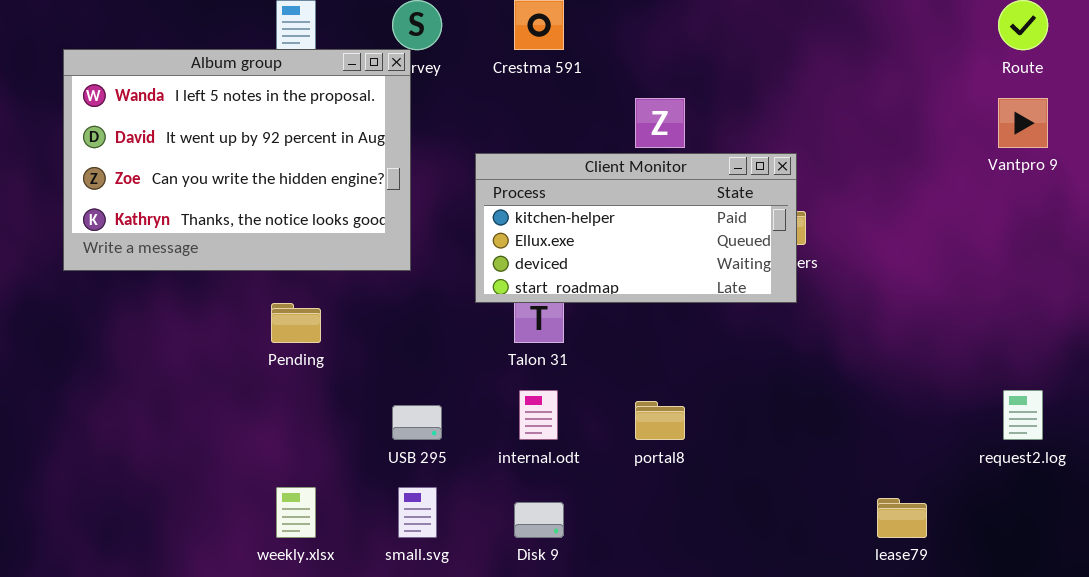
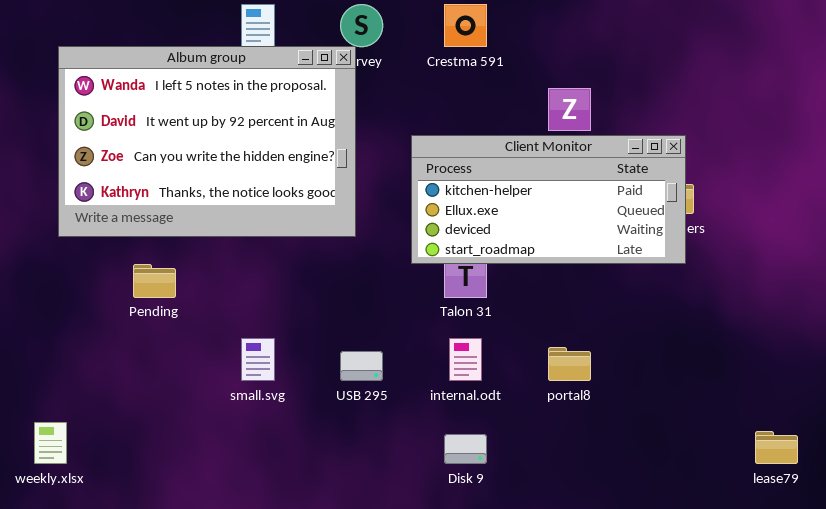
Pending: [271,303,321,343] -> [133,264,176,298], moved
weekly.xlsx: [276,487,316,538] -> [34,422,67,464], moved
small.svg: [398,487,437,538] -> [241,338,275,381], moved

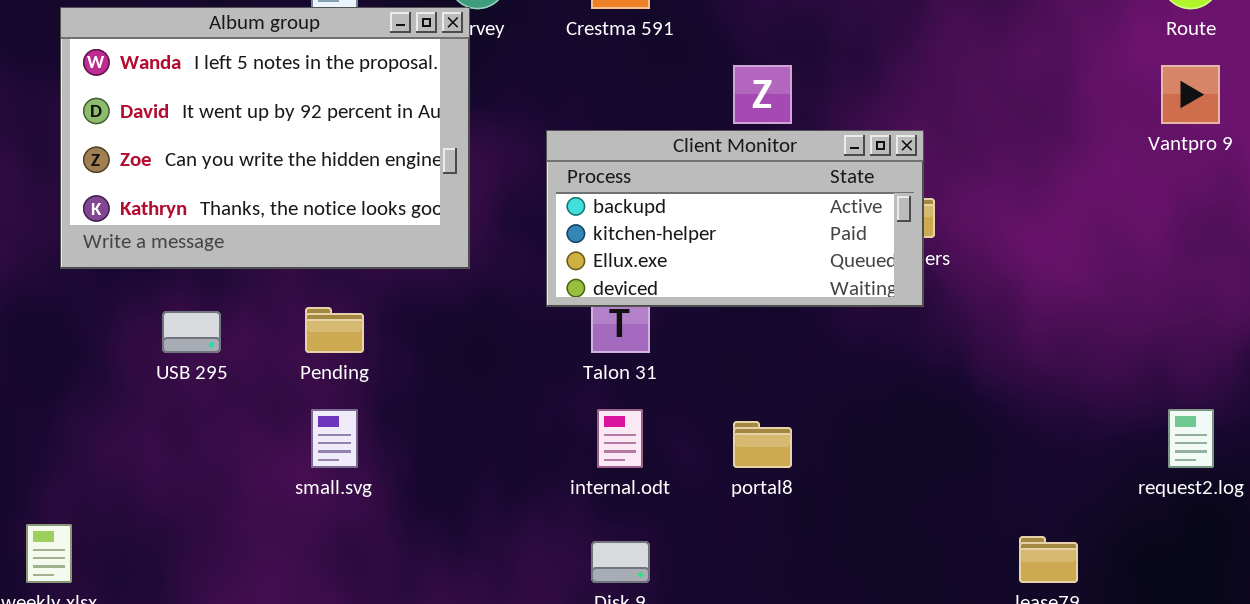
Client Monitor: [411,135,686,264] -> [546,130,924,307], scrolled up 1 row
Pending: [133,264,176,298] -> [305,307,364,353], moved
USB 295: [340,351,383,381] -> [162,311,221,353], moved

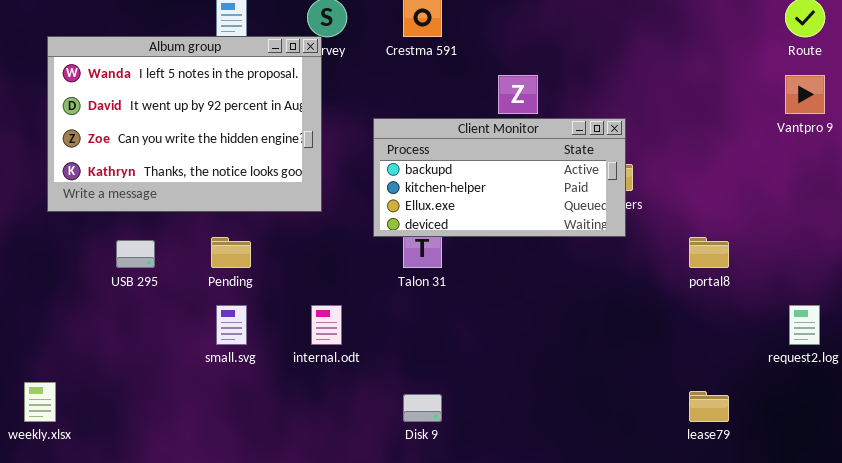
internal.odt: [597,409,643,468] -> [311,305,342,345], moved
portal8: [733,421,792,468] -> [689,237,729,268], moved

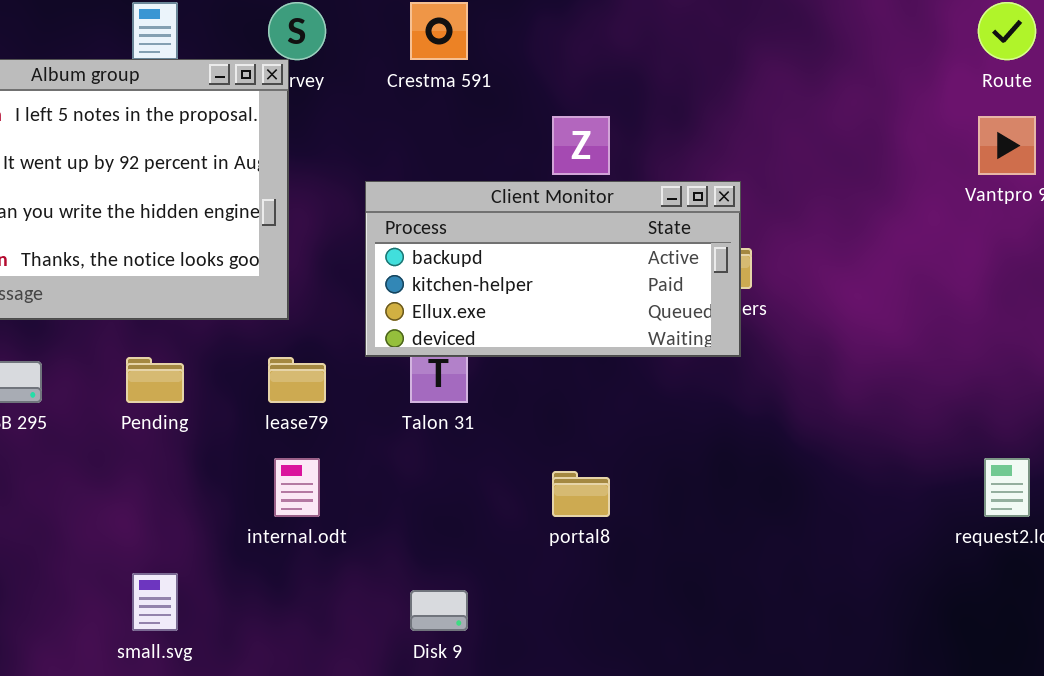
portal8: [689,237,729,268] -> [552,471,610,517], moved
small.svg: [216,305,247,345] -> [132,573,178,631], moved
lease79: [689,391,729,422] -> [268,357,326,403], moved

